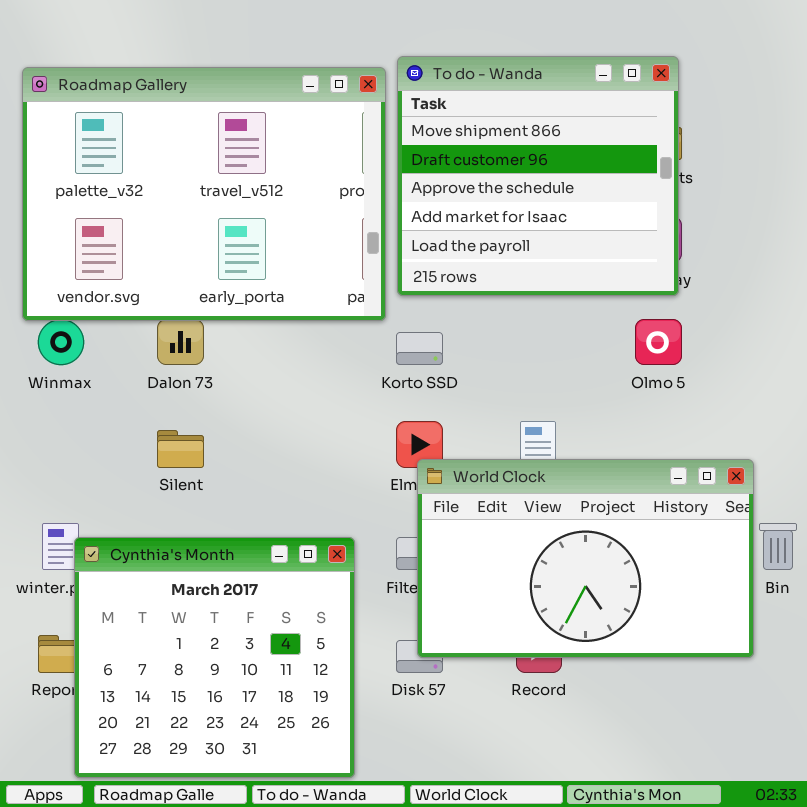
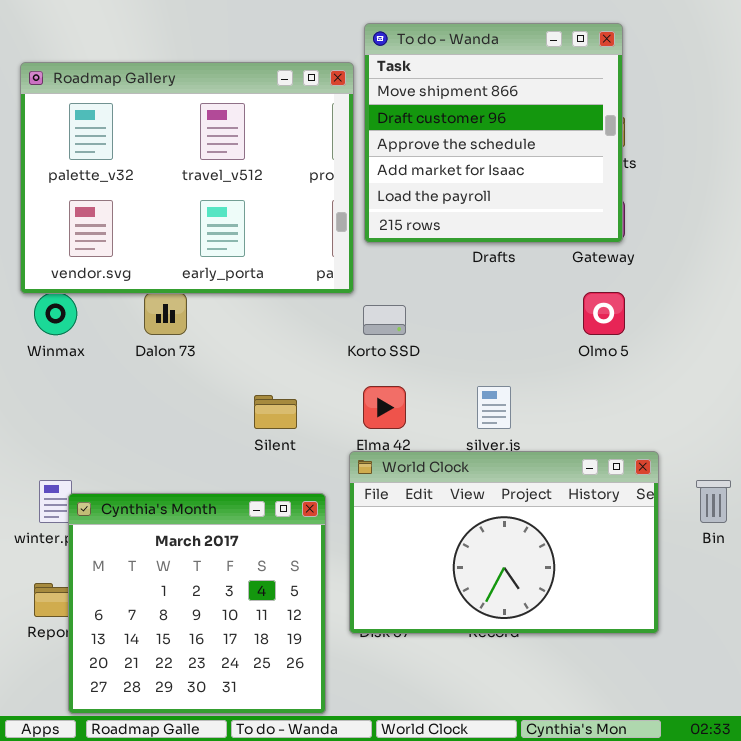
To do - Wanda: [397,56,679,296] -> [364,23,623,243], moved
Silent: [157,430,204,468] -> [254,395,297,429], moved
World Clock: [417,459,754,658] -> [349,451,659,634], moved

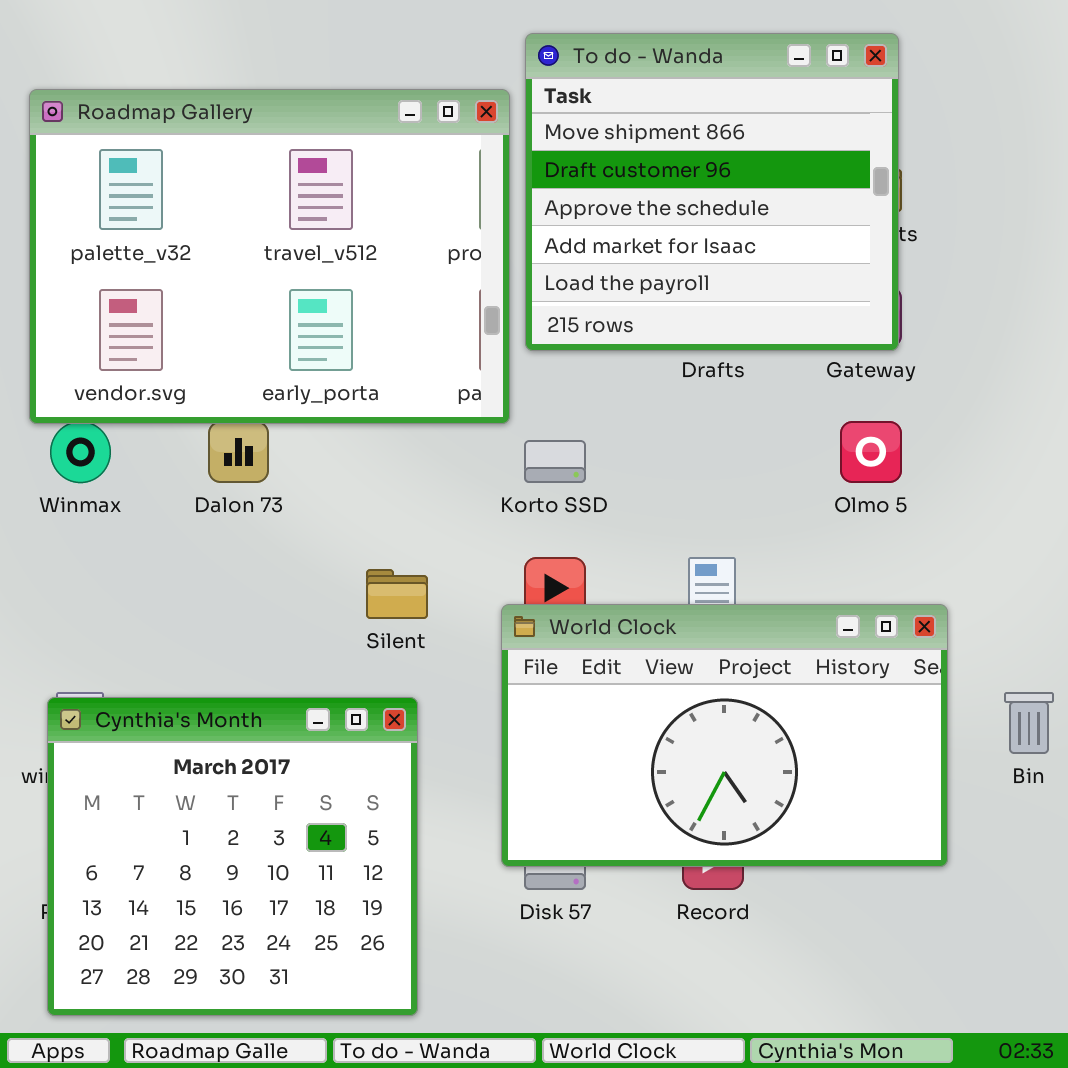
World Clock: [349,451,659,634] -> [501,604,948,867], moved
Cynthia's Month: [68,493,326,714] -> [47,697,418,1016], moved

